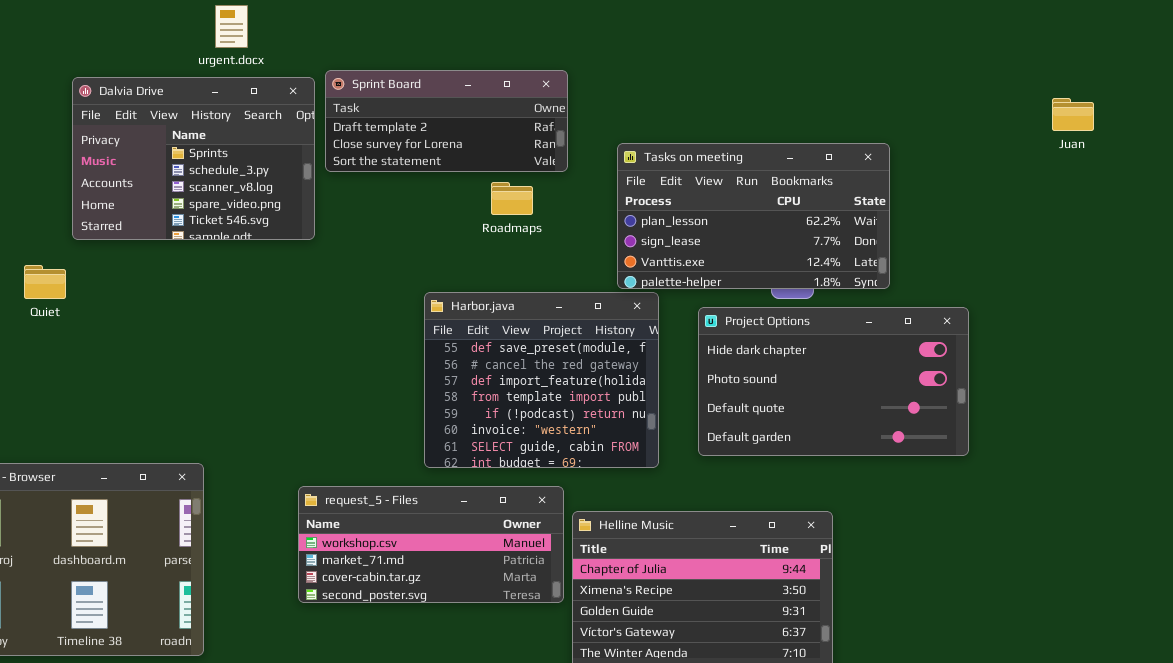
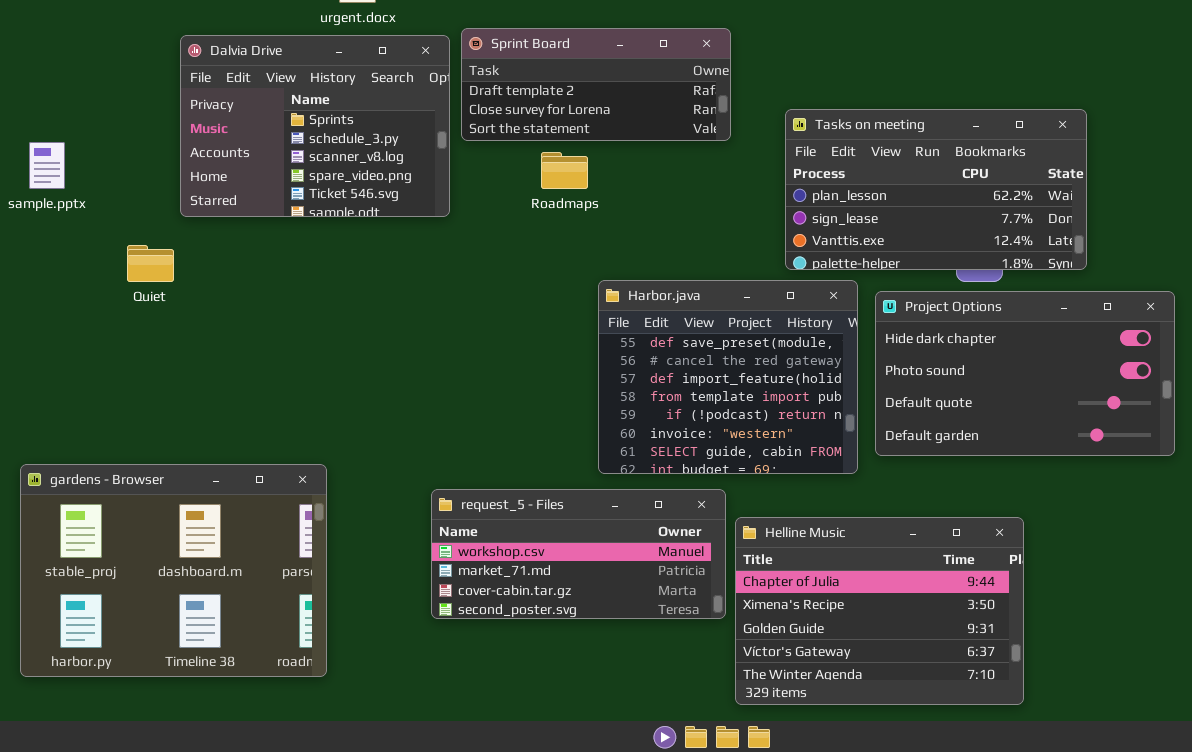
Roadmaps: [491,182,533,215] -> [541,152,588,189], moved
Harbor.java: [424,292,659,468] -> [598,280,858,474], moved

